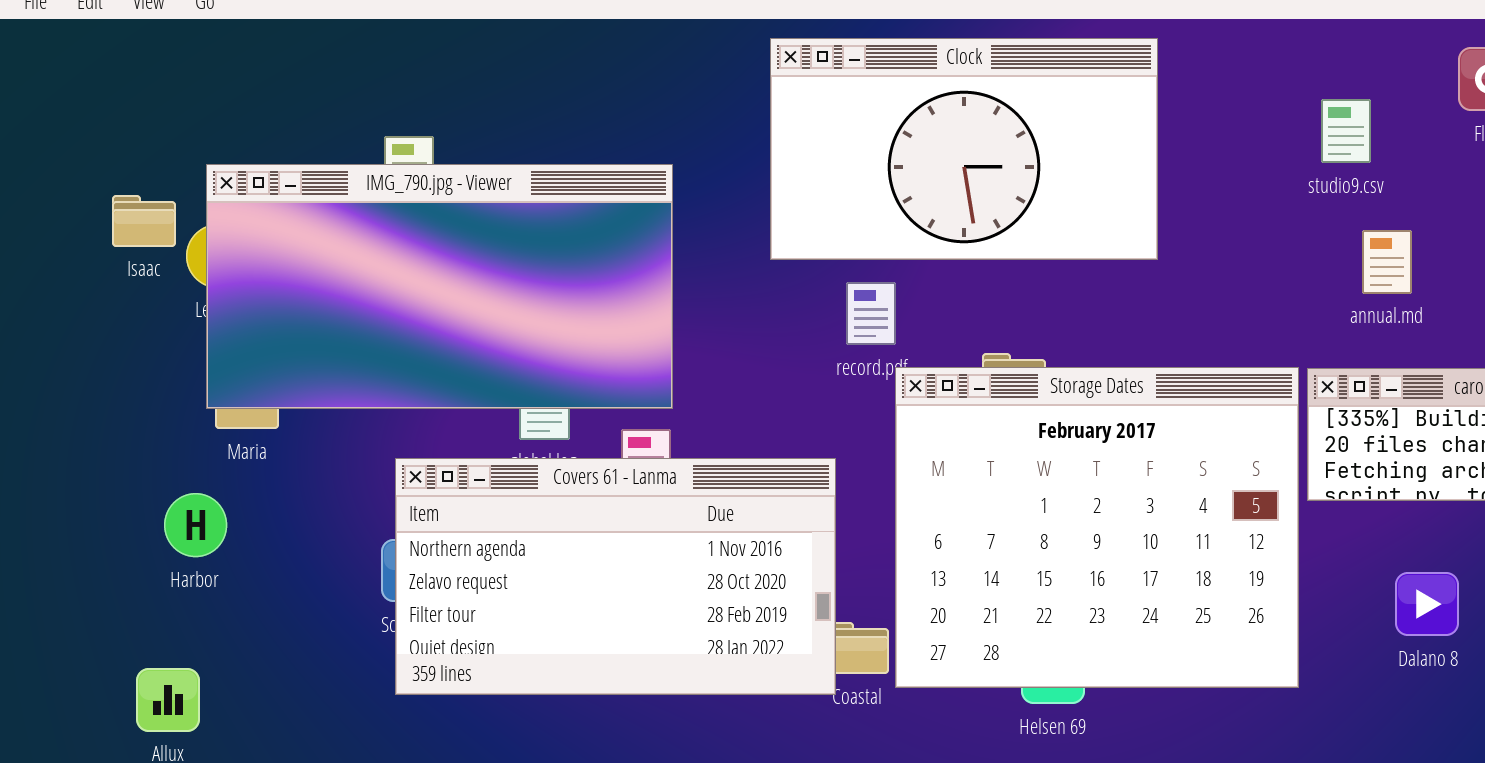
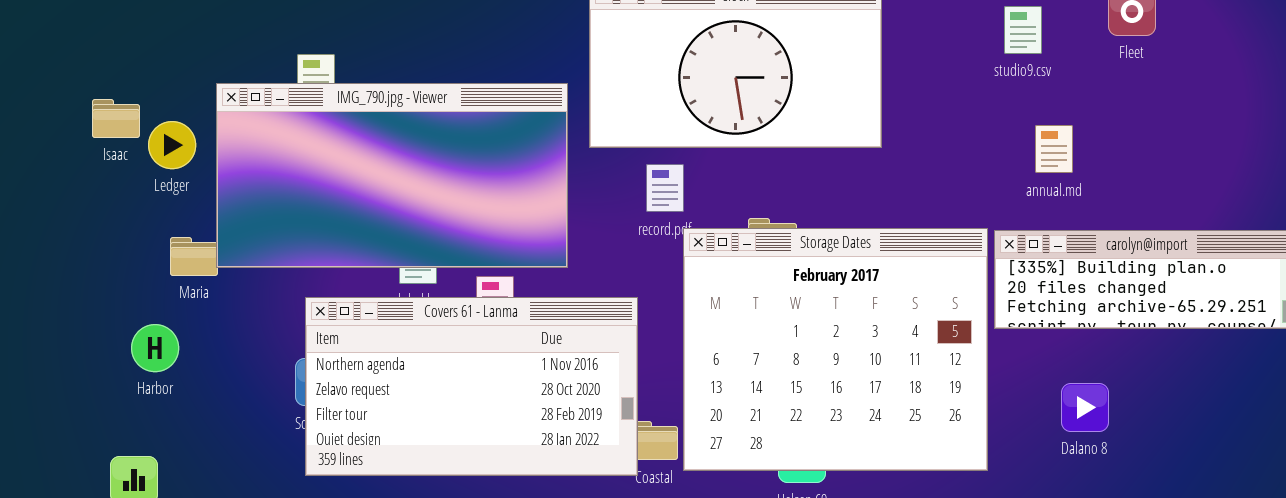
studio9.csv: [1321,99,1371,163] -> [1004,6,1042,54], moved
IMG_790.jpg - Viewer: [206,164,673,409] -> [216,83,568,268], moved

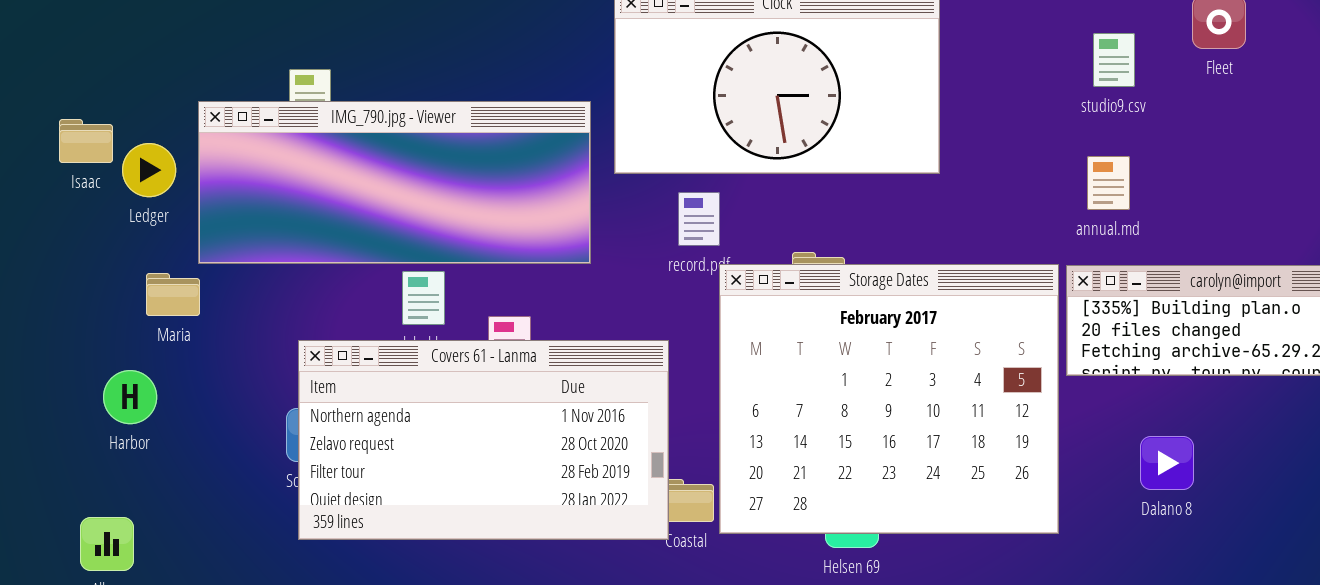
studio9.csv: [1004,6,1042,54] -> [1093,33,1135,87], moved
IMG_790.jpg - Viewer: [216,83,568,268] -> [198,101,591,264], resized
annual.md: [1035,125,1073,173] -> [1087,156,1130,210], moved

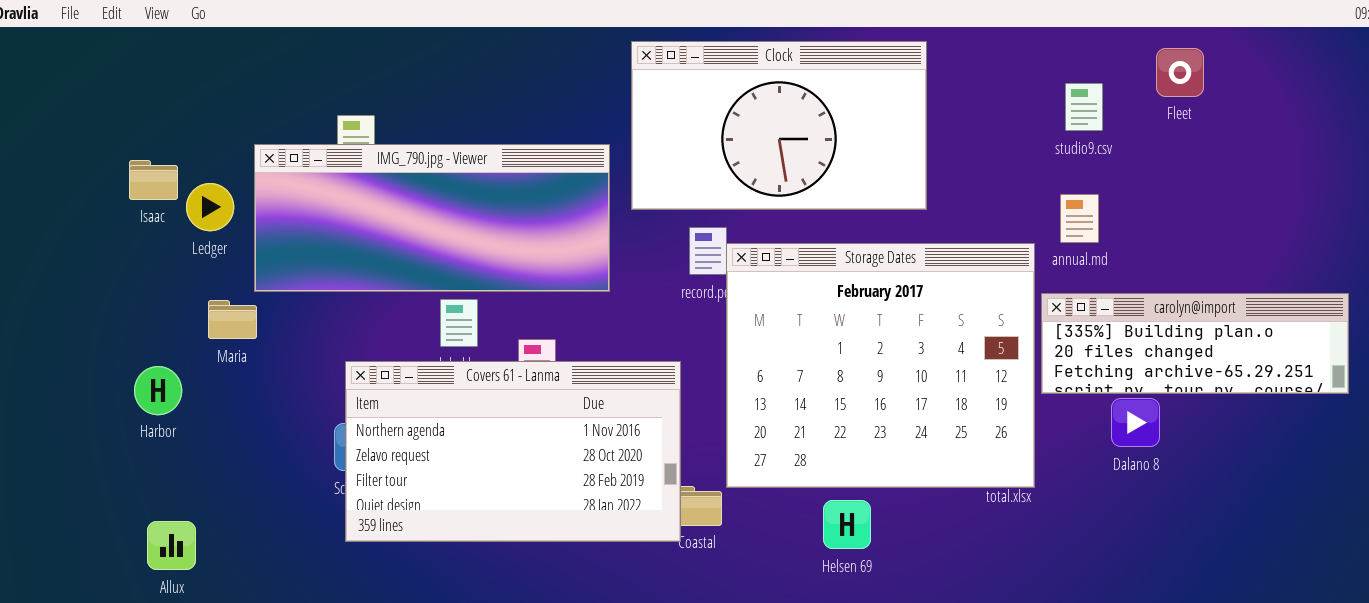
Storage Dates: [719,264,1059,534] -> [726,243,1035,488], moved
Harbor: [103,370,157,424] -> [134,366,182,415], moved
Dalano 8: [1140,436,1194,490] -> [1111,398,1160,447], moved

